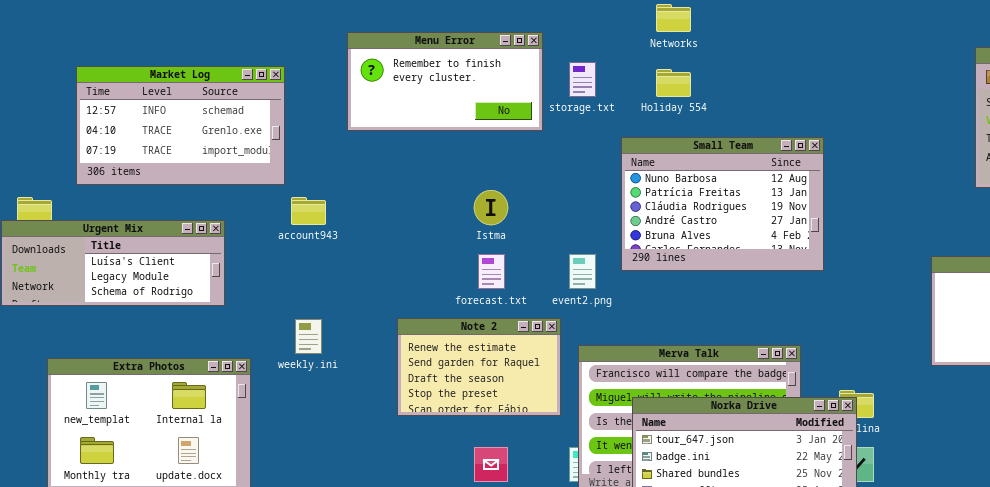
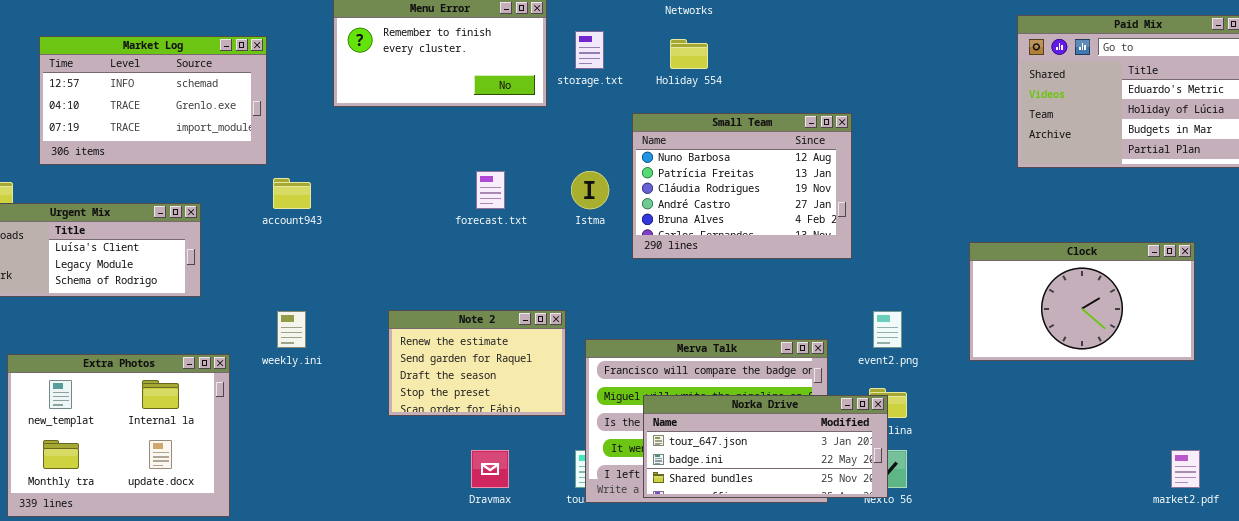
Istma: [474,190,508,225] -> [571,171,609,209], moved
forecast.txt: [478,254,505,289] -> [476,171,505,209], moved
event2.png: [569,254,596,289] -> [873,311,902,348], moved

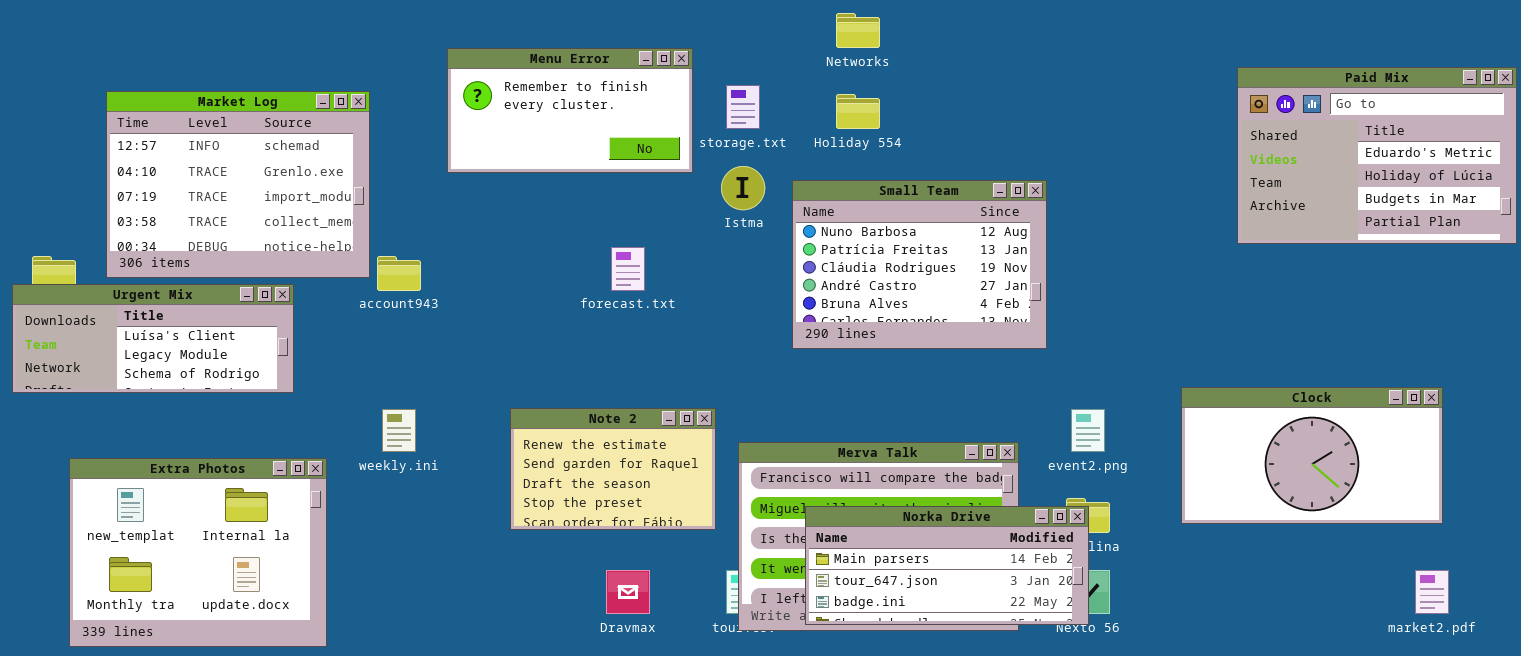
Market Log: [39,36,267,165] -> [106,91,370,278], resized
Istma: [571,171,609,209] -> [721,166,765,210], moved
Clock: [969,242,1195,361] -> [1181,387,1443,524], moved
Norka Drive: [643,395,888,498] -> [805,506,1089,625], scrolled up 1 row

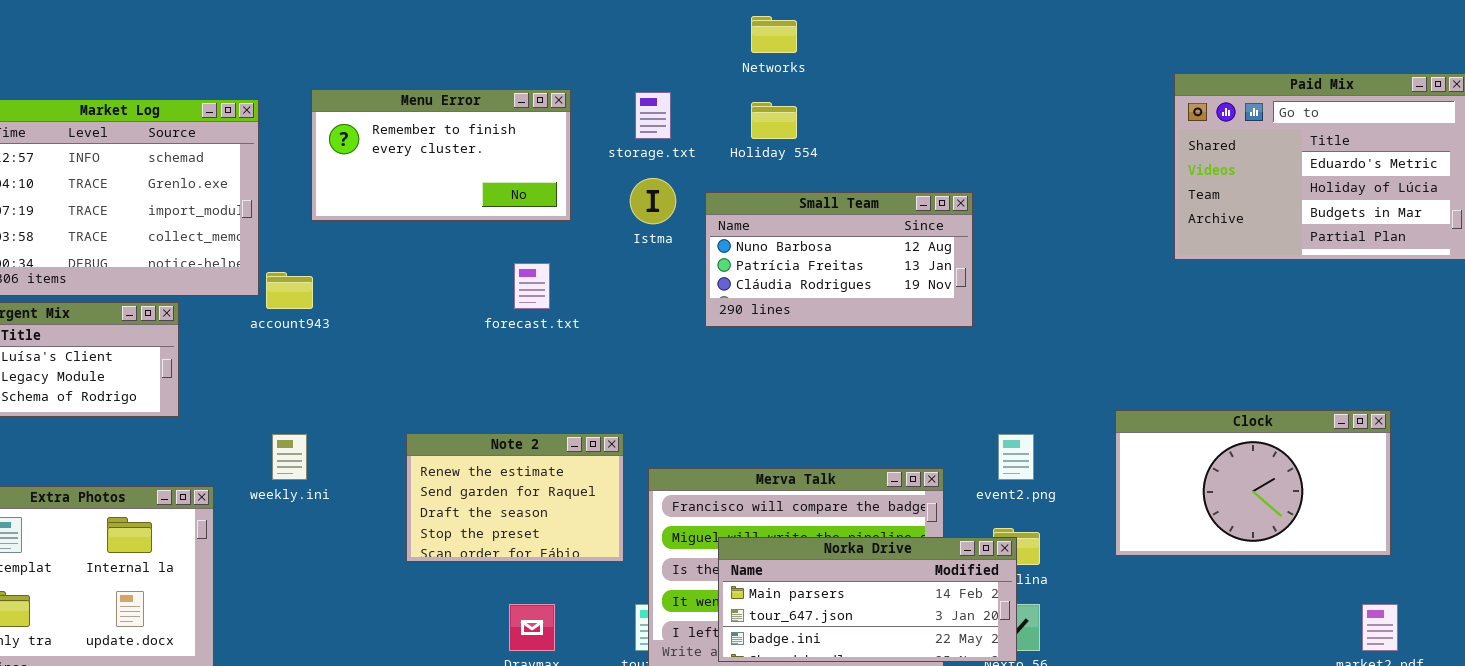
Menu Error: [447,48,693,173] -> [311,89,571,221], moved
Small Team: [792,180,1047,349] -> [705,192,973,327], resized

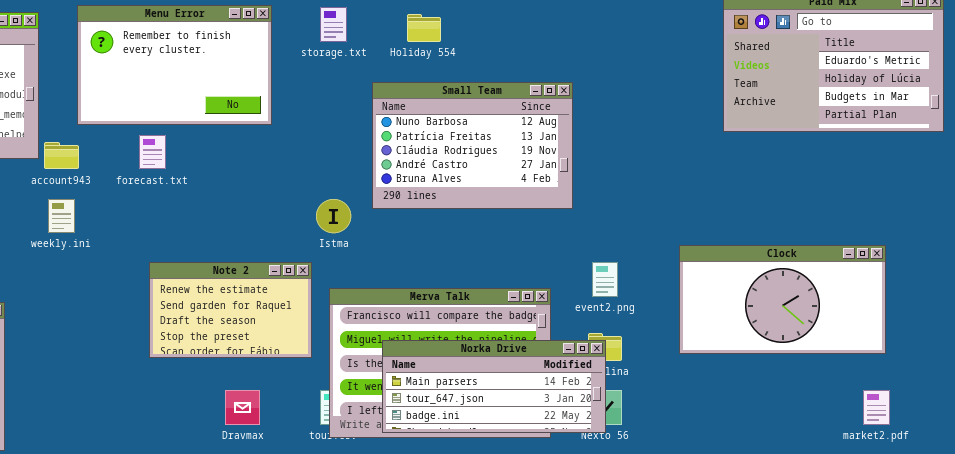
Menu Error: [311,89,571,221] -> [77,5,272,125], resized
Istma: [630,178,676,224] -> [316,199,351,233], moved
Small Team: [705,192,973,327] -> [372,82,573,209], resized
forecast.txt: [514,263,550,309] -> [139,135,166,169], moved
weekly.ini: [272,434,307,480] -> [48,199,75,233], moved

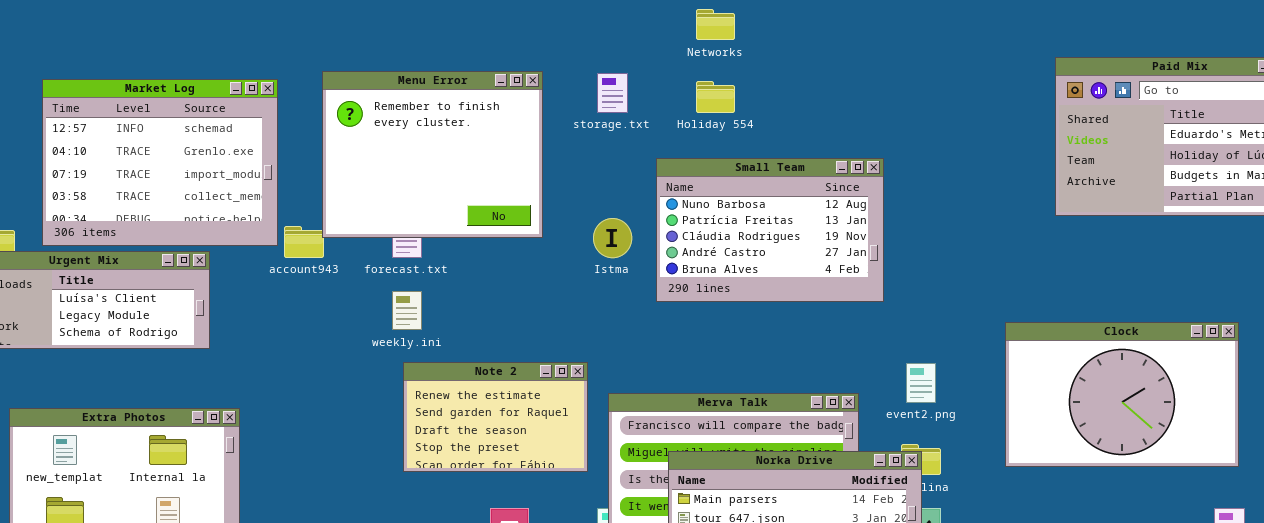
Menu Error: [77,5,272,125] -> [322,71,543,238], resized
weekly.ini: [48,199,75,233] -> [392,291,422,330], moved
Istma: [316,199,351,233] -> [593,218,632,258], moved
Clock: [679,245,886,354] -> [1005,322,1239,467], resized

